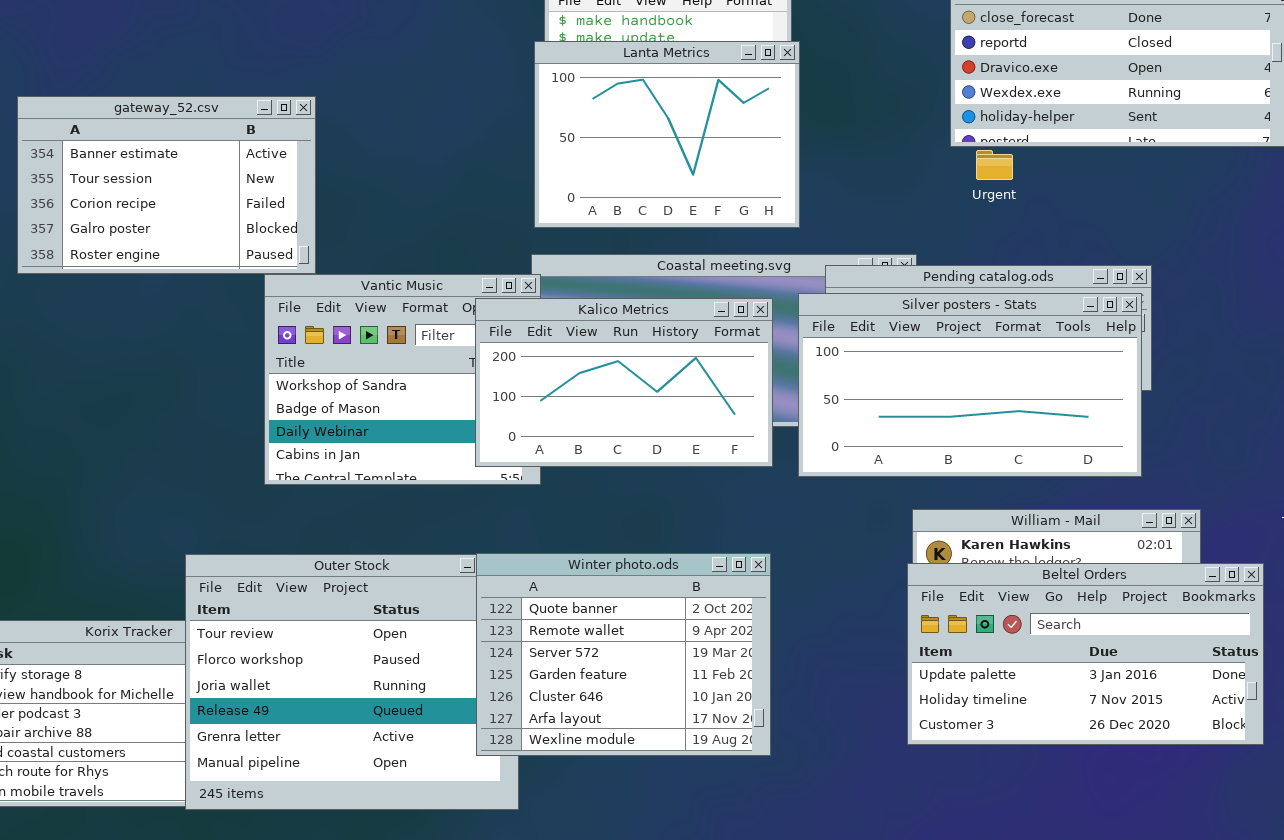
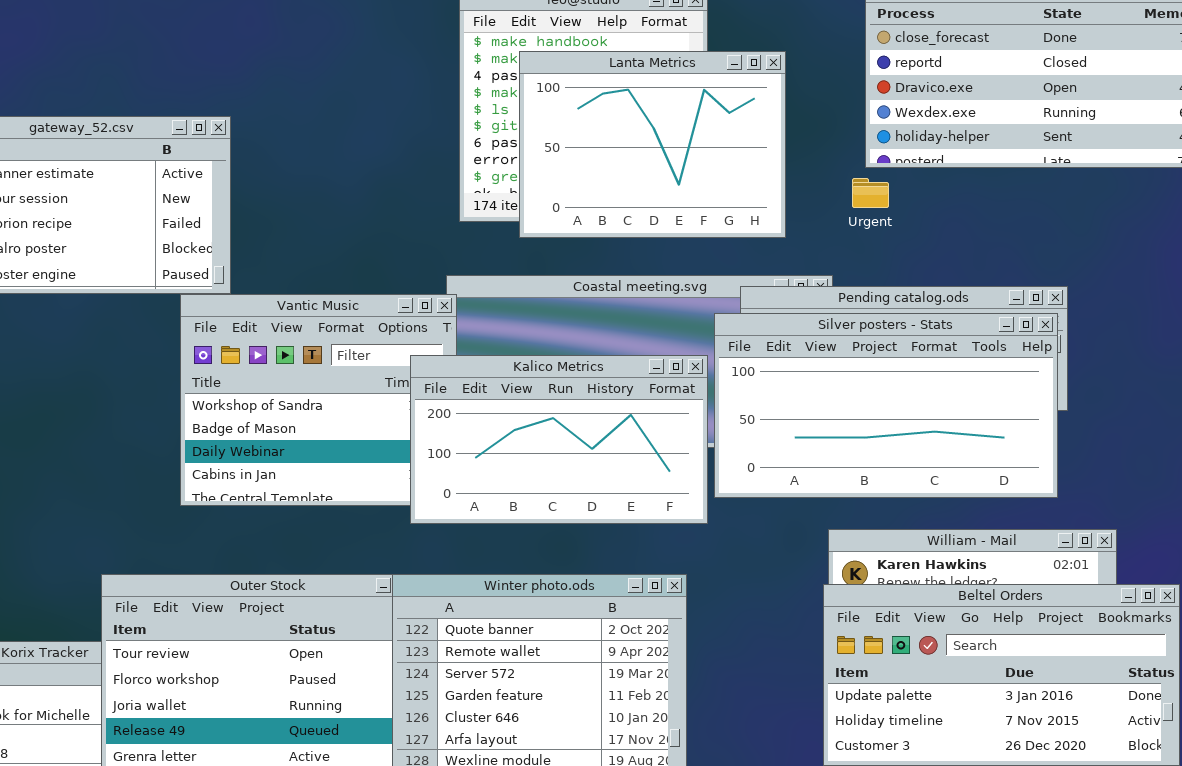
Lanta Metrics: [534,41,800,228] -> [519,51,786,238], moved
Urgent: [976,150,1013,180] -> [852,178,889,208], moved
Kalico Metrics: [475,298,773,467] -> [410,355,708,524], moved

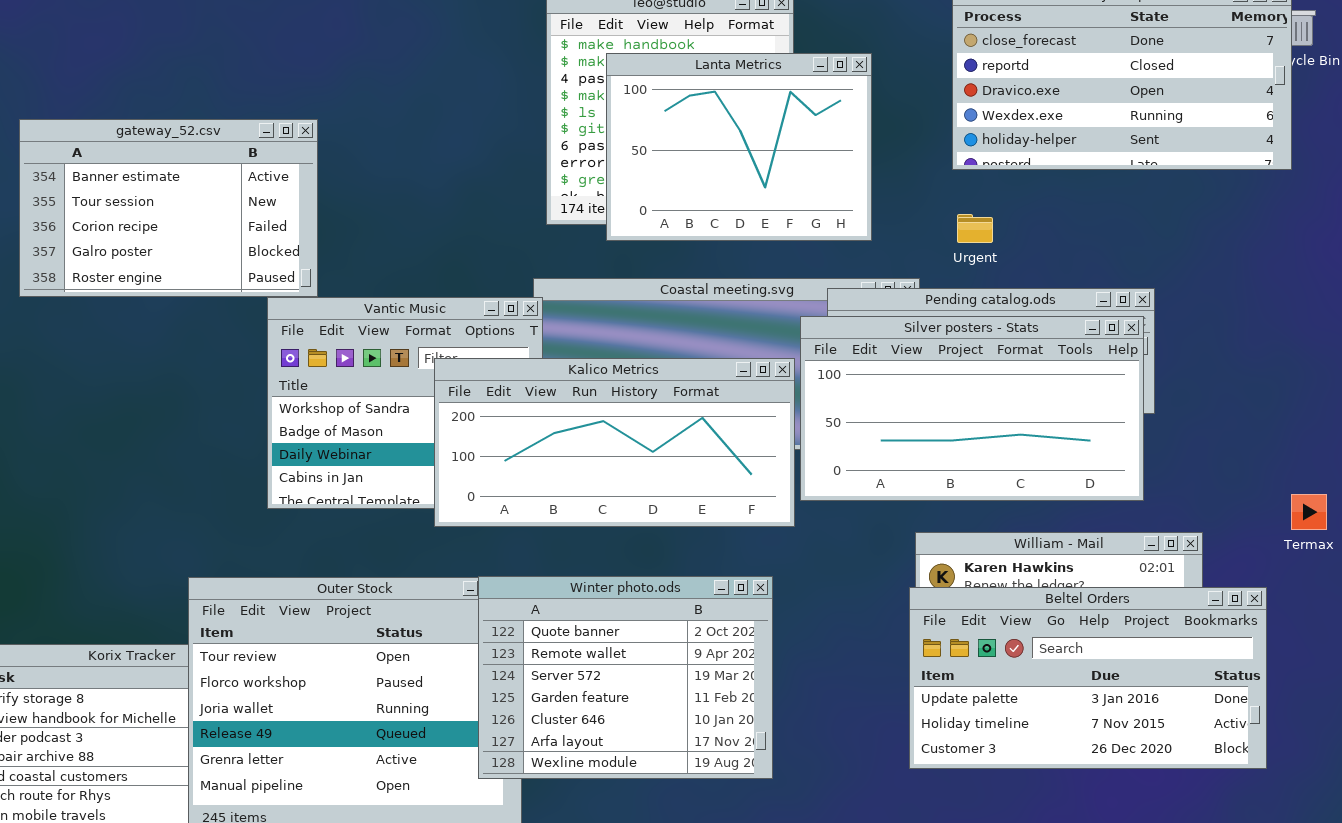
Urgent: [852,178,889,208] -> [957,214,993,243], moved
Kalico Metrics: [410,355,708,524] -> [434,358,795,527], resized

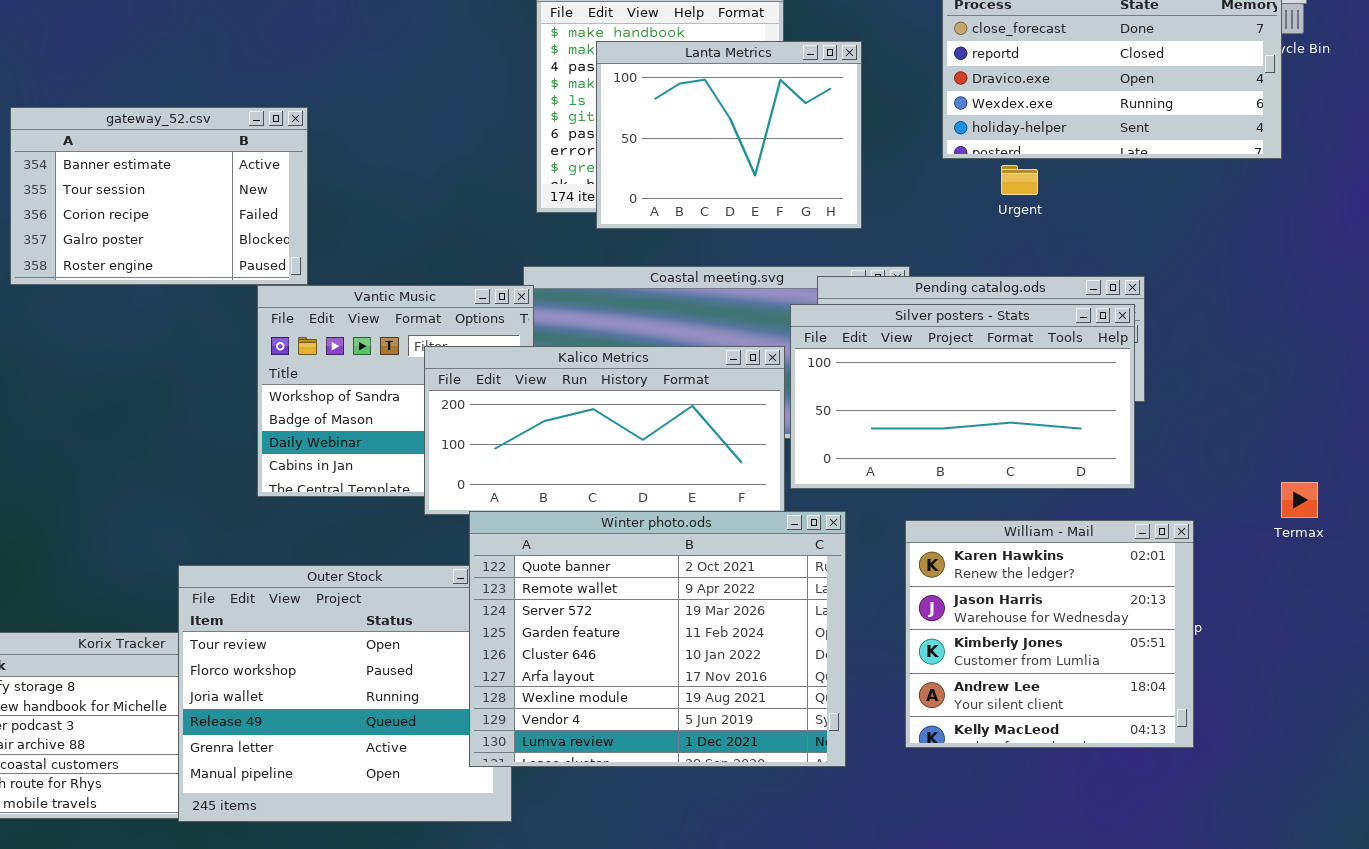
Urgent: [957,214,993,243] -> [1001,165,1038,195], moved
Winter photo.ods: [478,576,773,779] -> [469,511,846,767], resized
Beltel Orders: [909,587,1267,769] -> none, closed

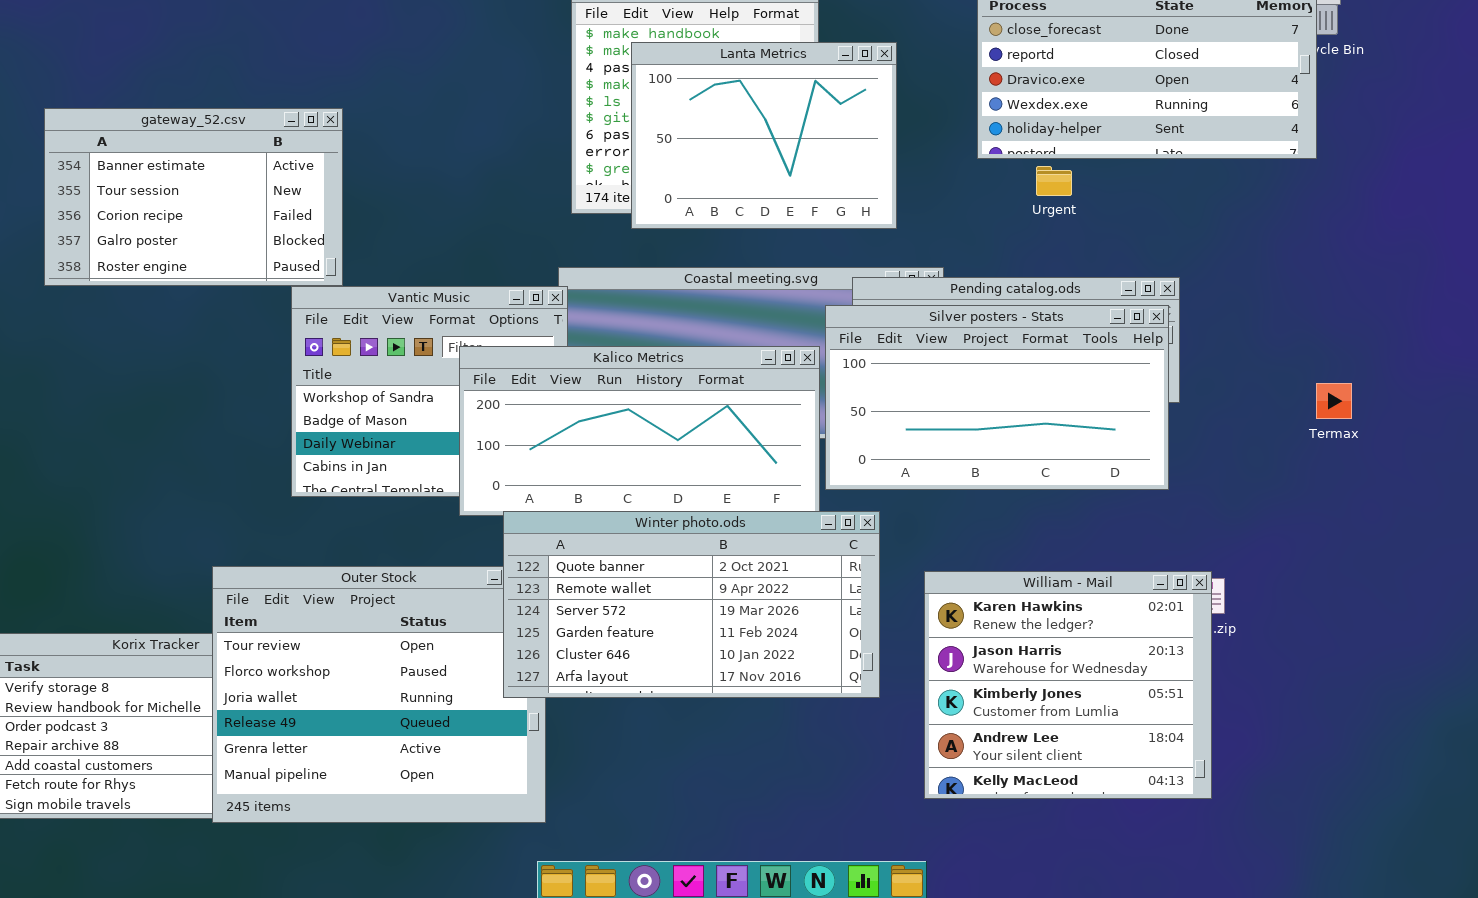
Termax: [1281,482,1318,518] -> [1316,383,1352,419], moved
Winter photo.ods: [469,511,846,767] -> [503,511,880,698], resized
William - Mail: [905,520,1194,748] -> [924,571,1212,799], moved

